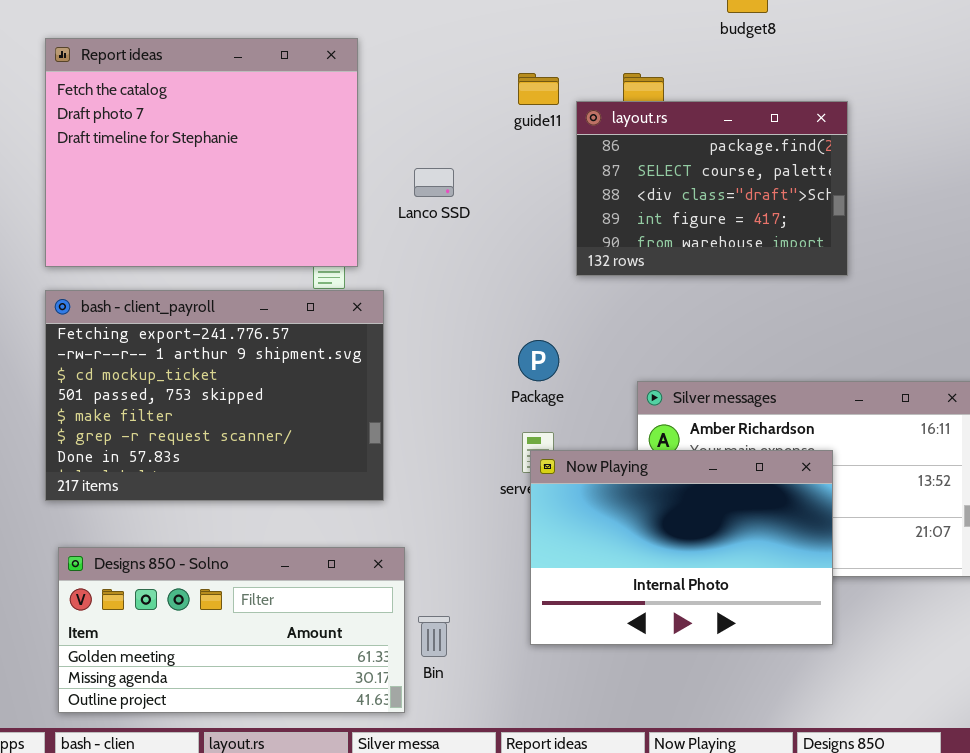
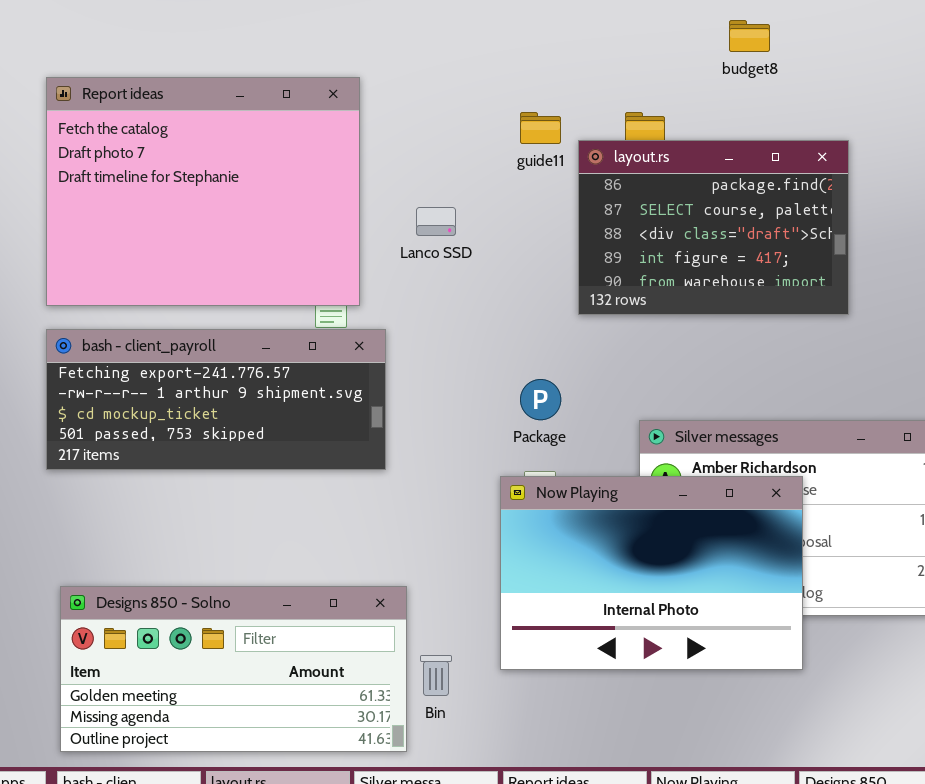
bash - client_payroll: [45,290,384,501] -> [46,329,386,470], resized
Now Playing: [530,450,833,645] -> [500,476,803,670], moved

